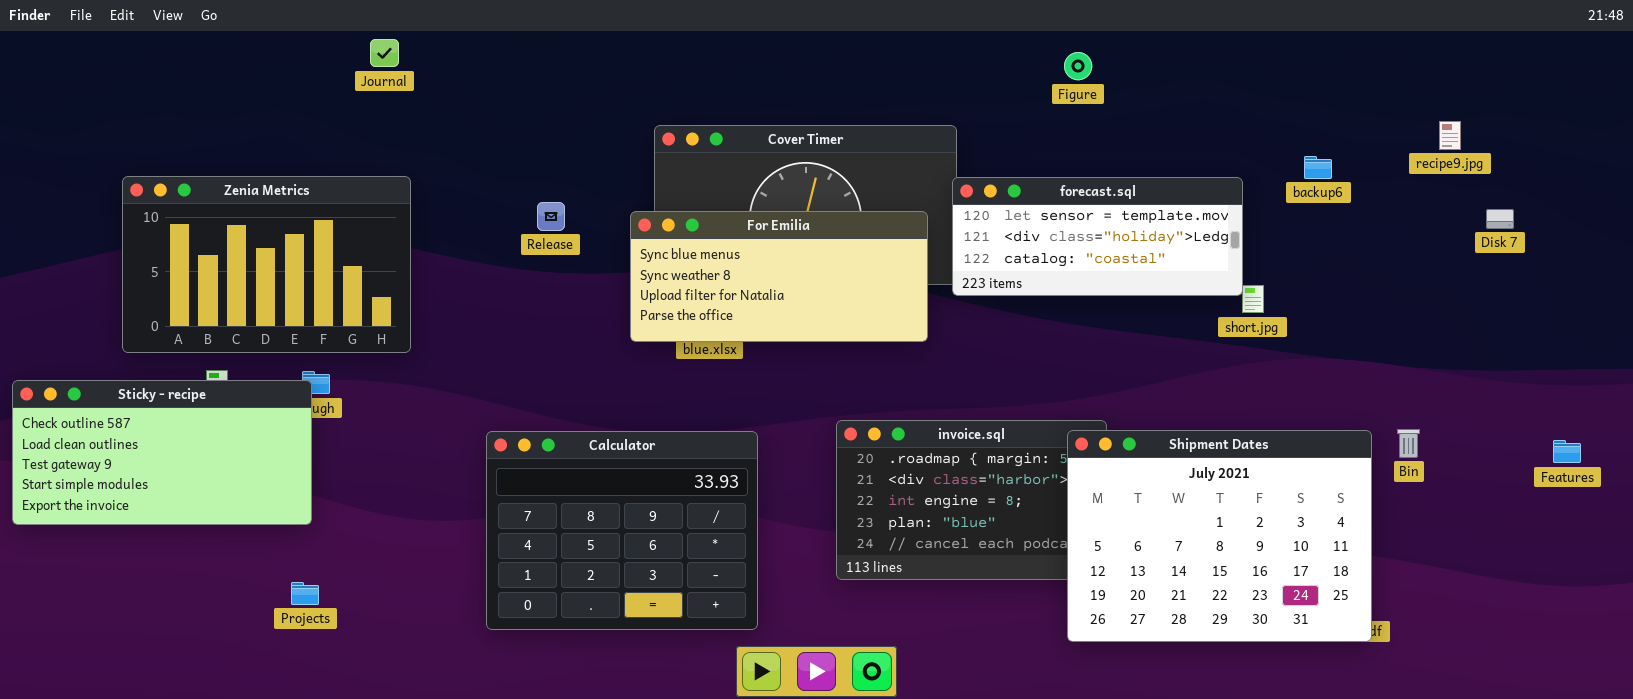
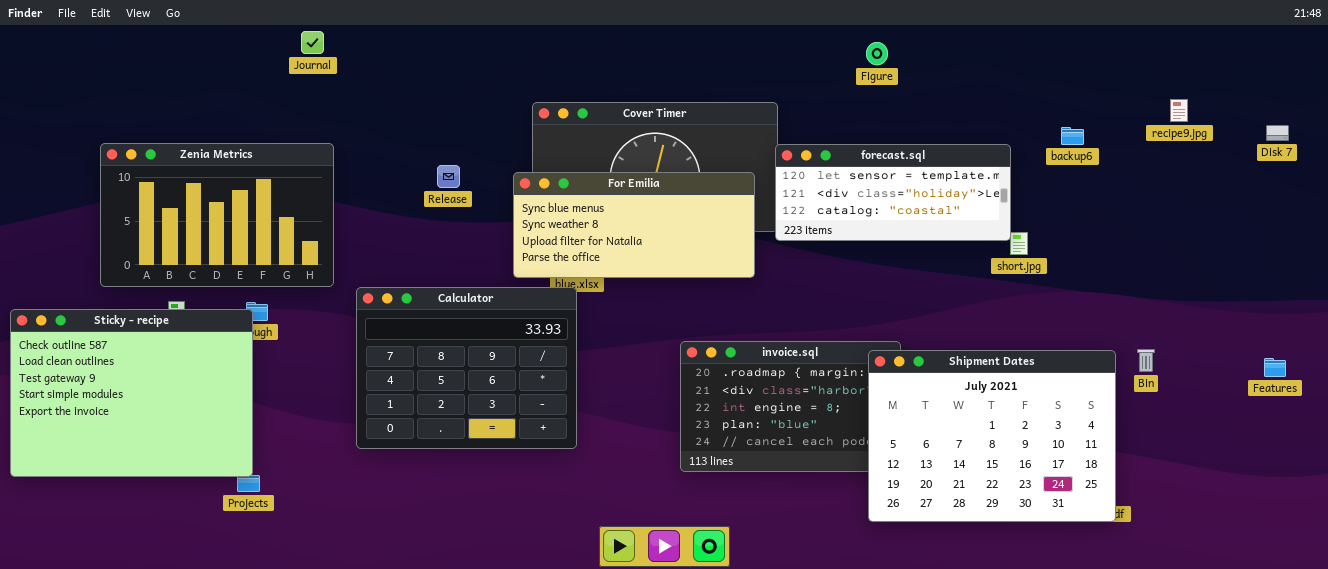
Disk 7: [1486,209,1514,229] -> [1266,125,1289,141], moved
Sticky - recipe: [12,380,312,525] -> [10,309,253,477], resized
Calculator: [486,431,758,630] -> [356,287,577,449], moved

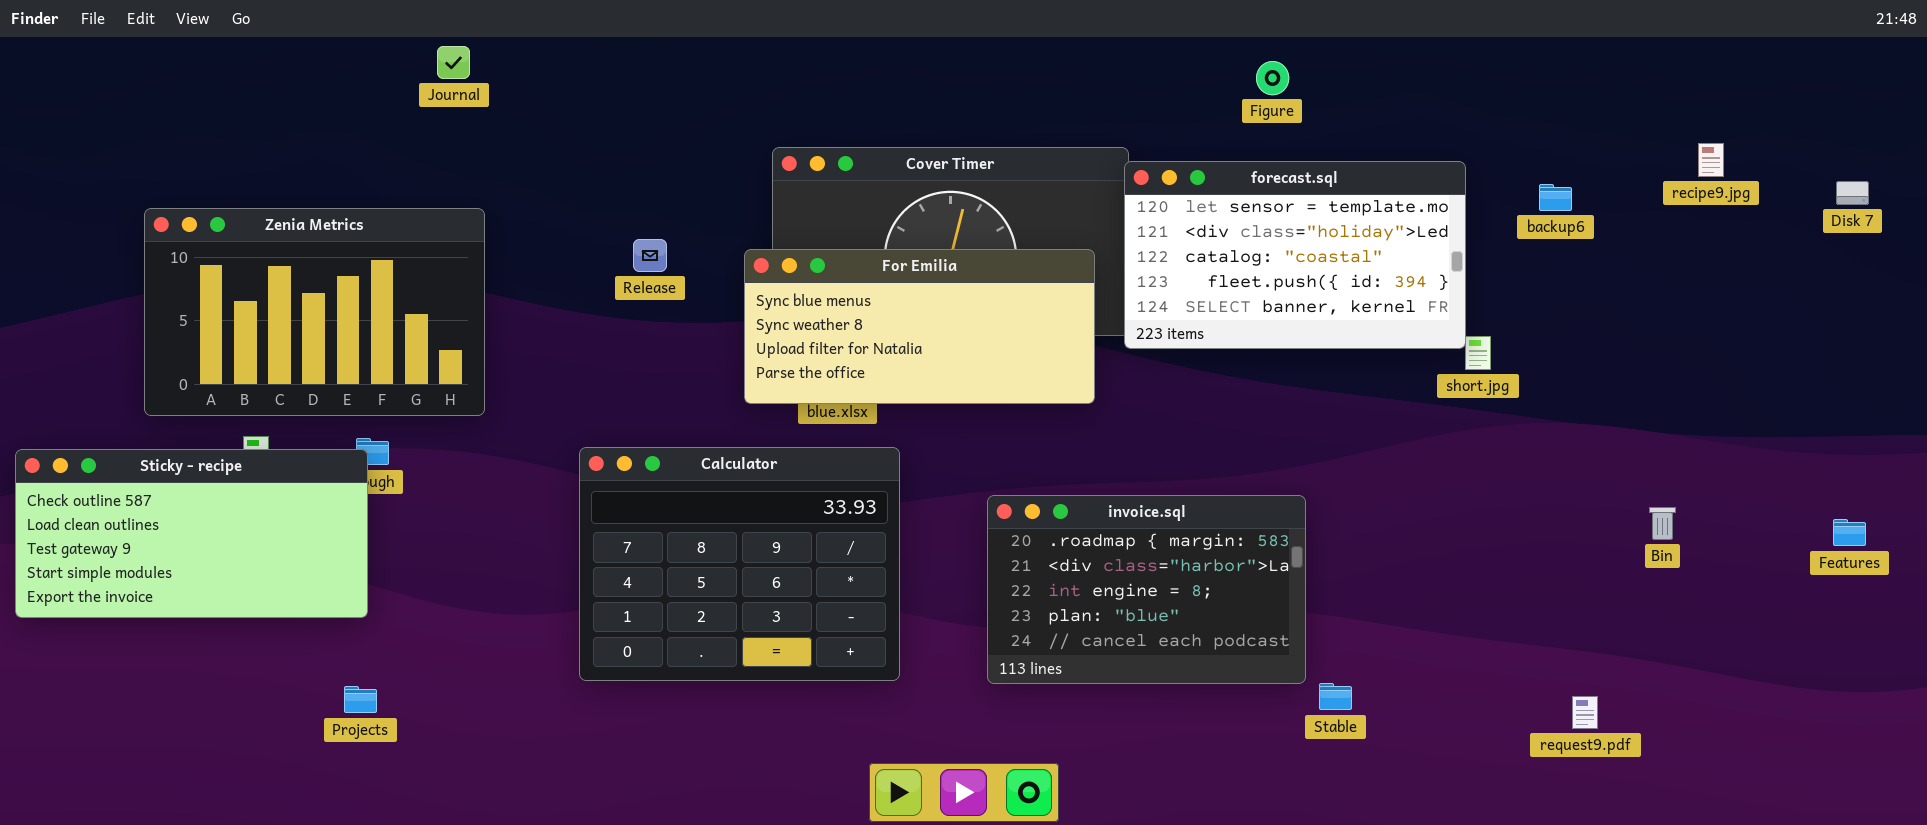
forecast.sql: [775,144,1011,241] -> [1124,161,1466,349], resized
Calculator: [356,287,577,449] -> [579,447,900,681], moved
Sticky - recipe: [10,309,253,477] -> [15,449,368,618], resized
Shipment Dates: [868,350,1116,522] -> none, closed

